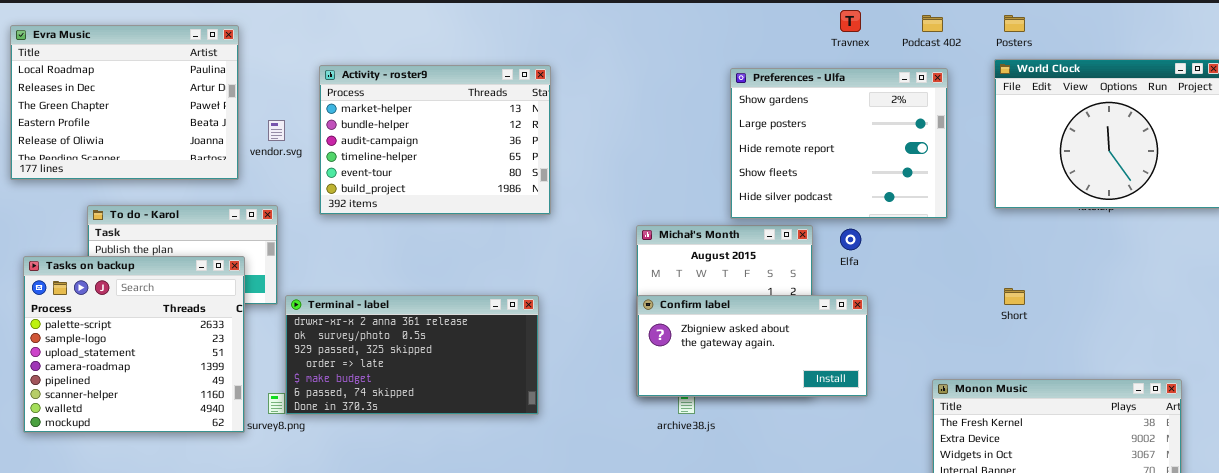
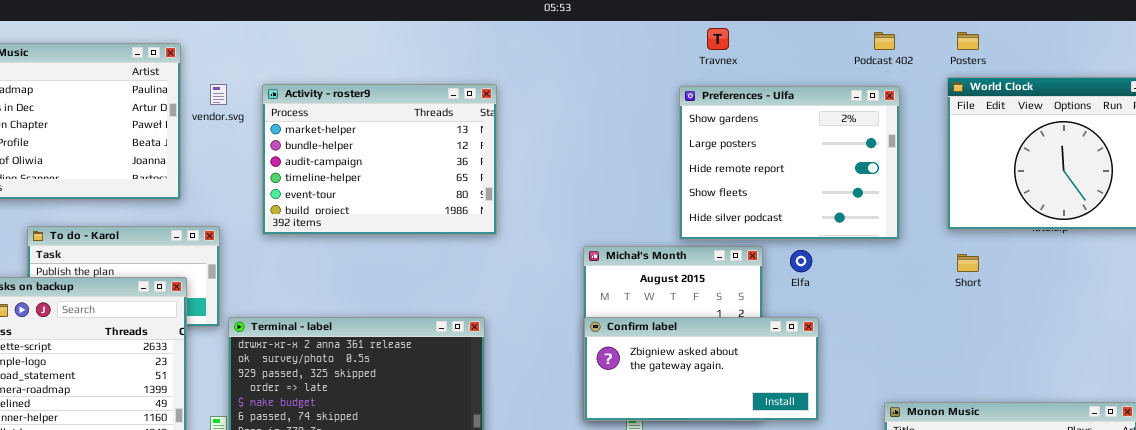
Travnex: [840,10,861,32] -> [707,28,729,50], moved
vendor.svg: [268,120,285,141] -> [210,84,227,105], moved
Short: [1004,288,1025,305] -> [957,254,979,272], moved

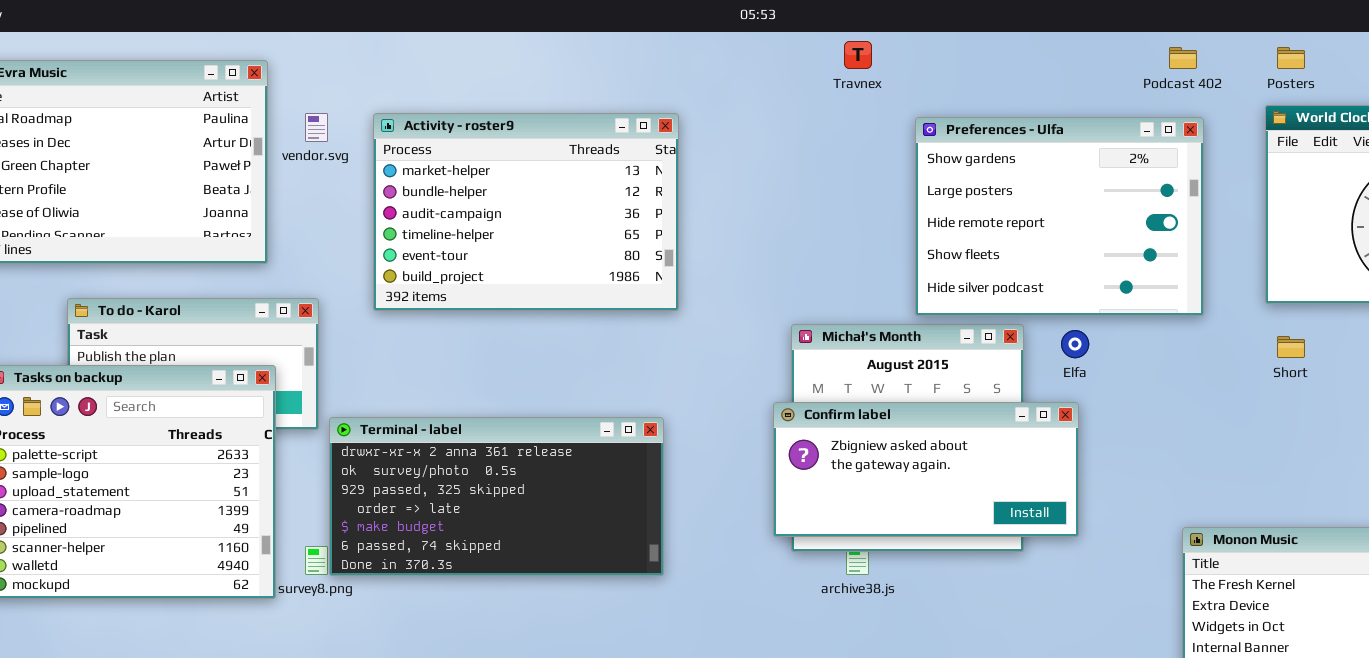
Travnex: [707,28,729,50] -> [844,41,872,69], moved
Confirm label: [584,317,819,421] -> [773,402,1079,537], moved

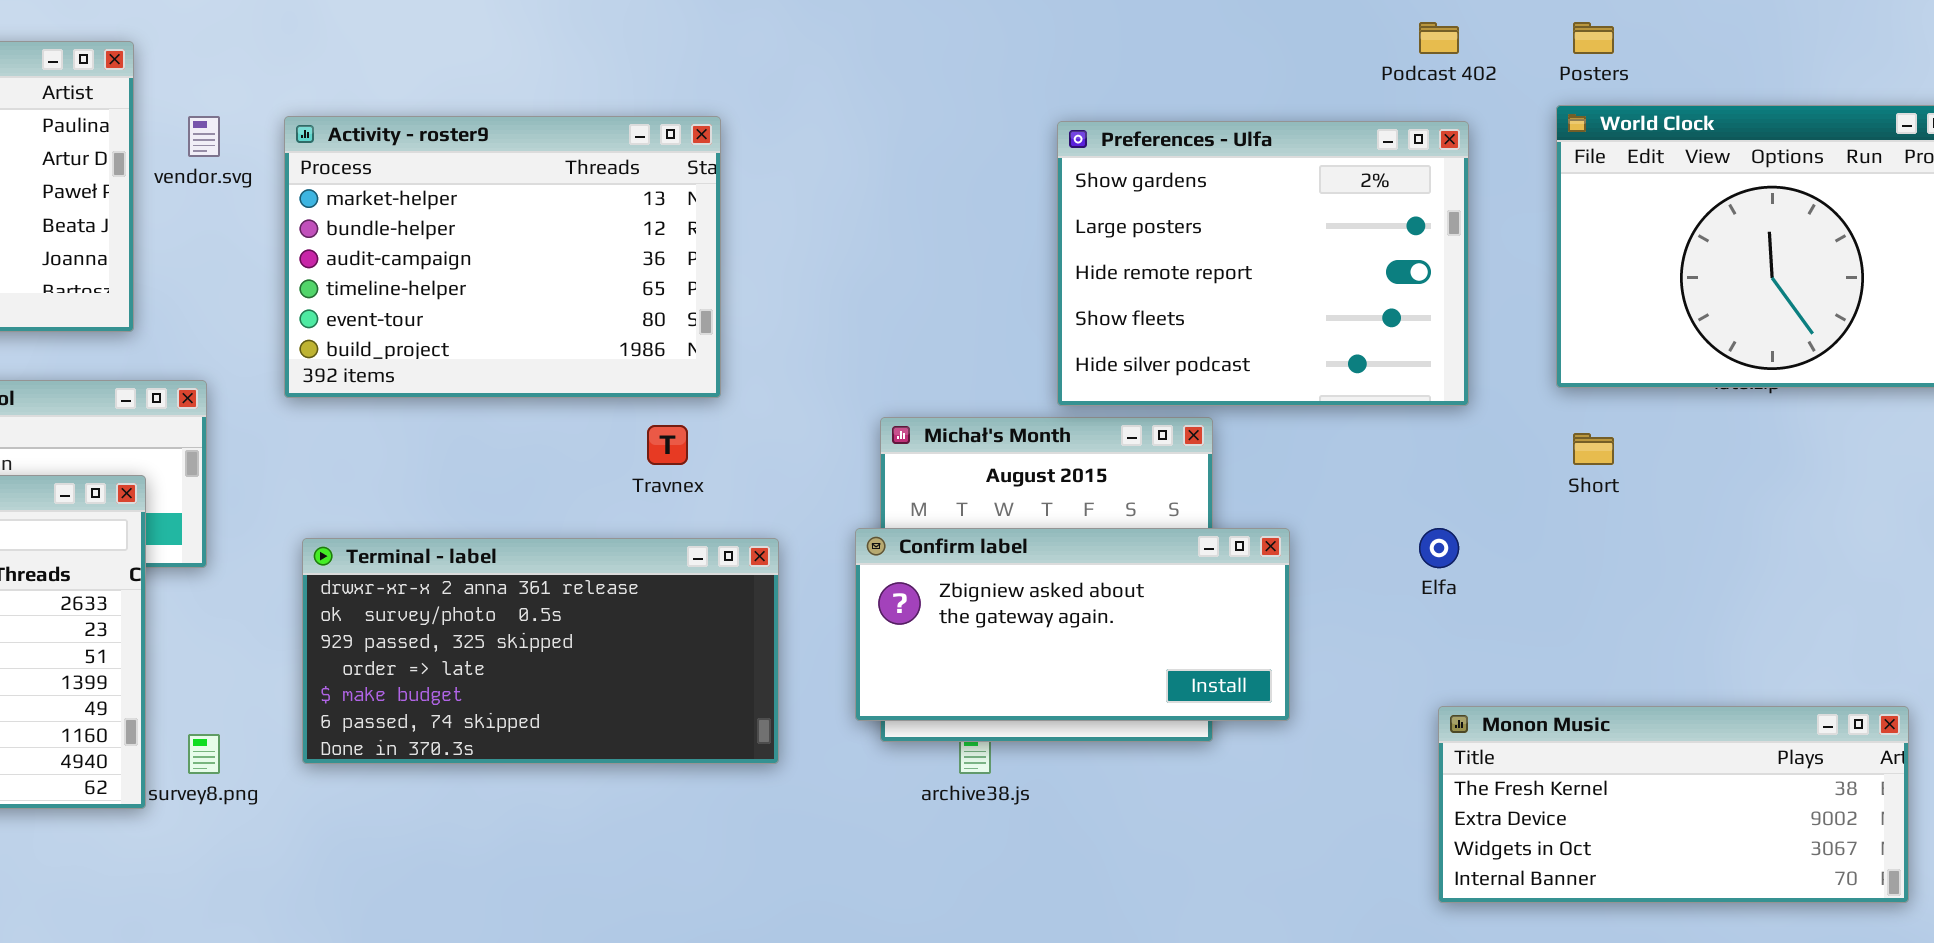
Travnex: [844,41,872,69] -> [647,425,688,465], moved
Elfa: [1061,330,1089,358] -> [1419,528,1459,568], moved
Terminal - label: [329,417,664,576] -> [302,538,779,764], moved

